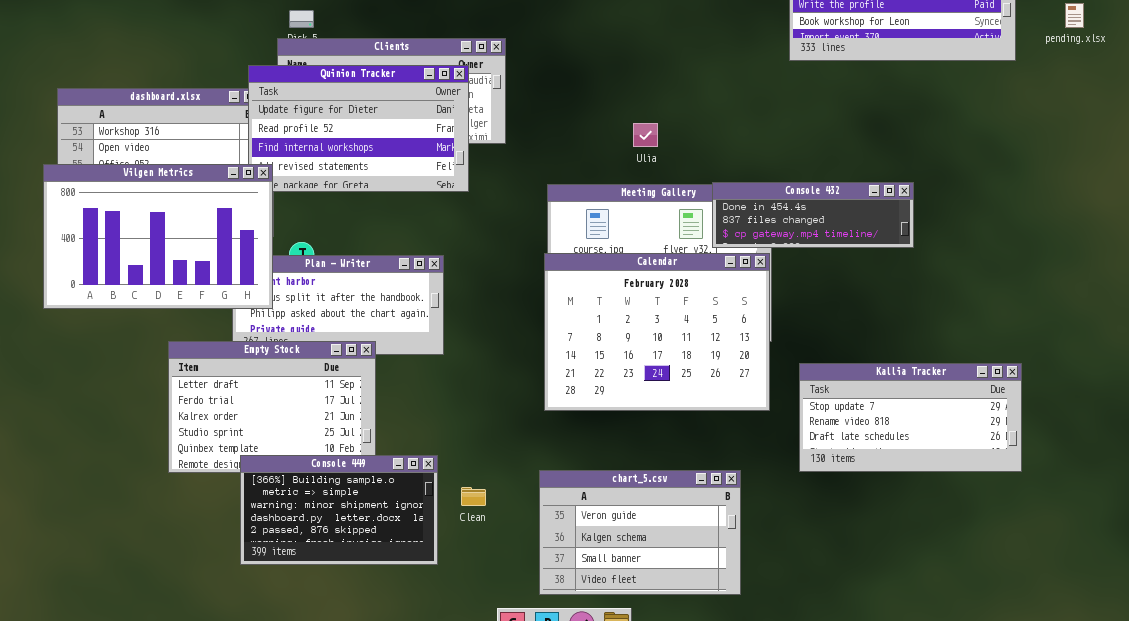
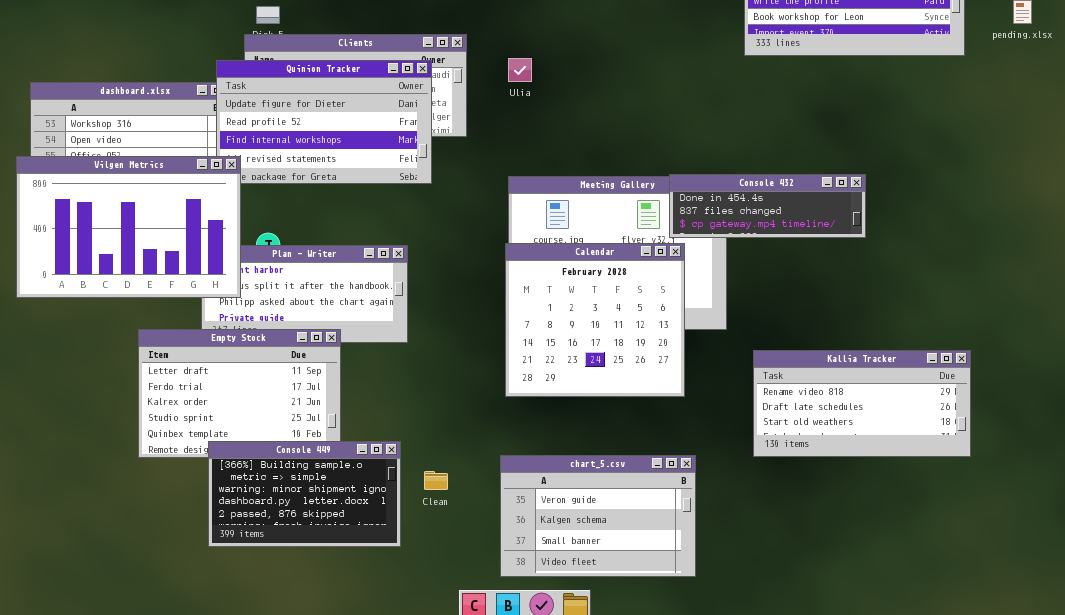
Ulia: [633,123,658,147] -> [508,58,532,82], moved
Calendar: [544,253,770,411] -> [505,243,685,397], resized
Kallia Tracker: [799,363,1022,472] -> [753,350,971,457], scrolled down 1 row

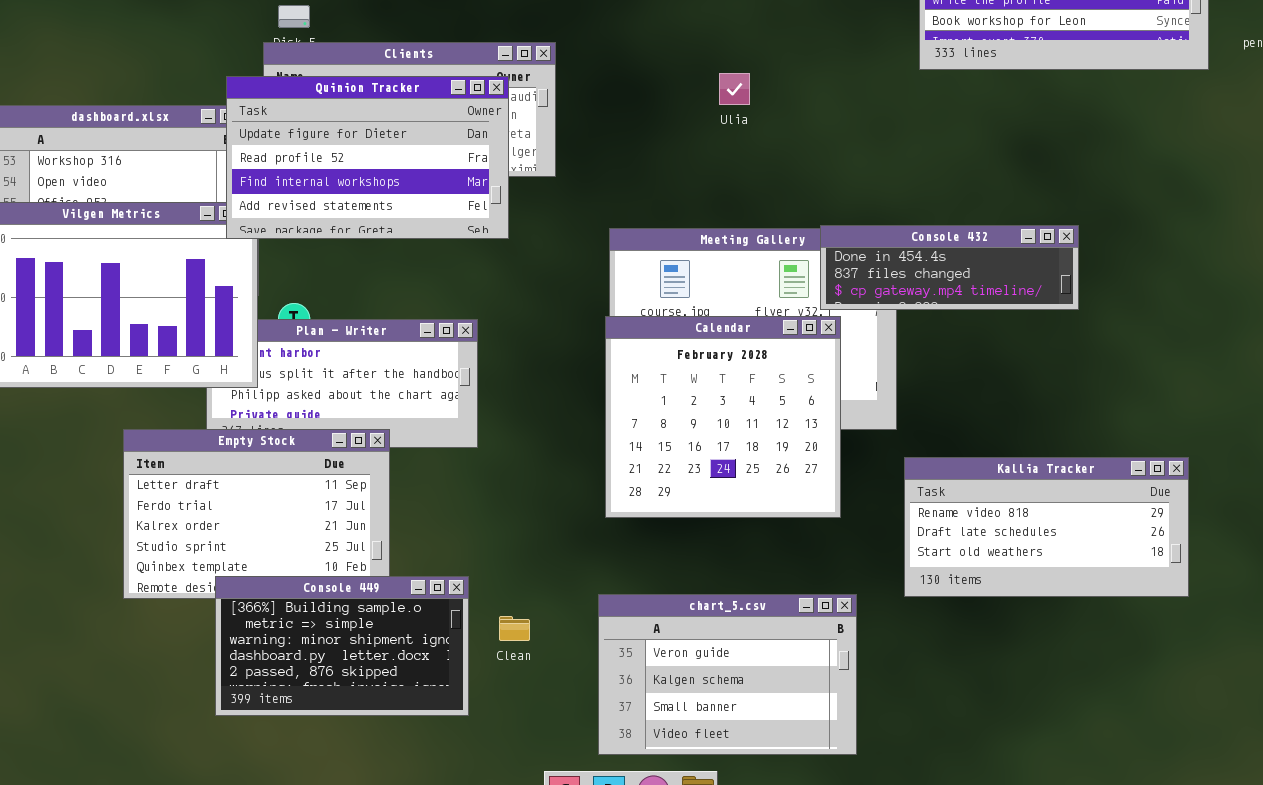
Ulia: [508,58,532,82] -> [719,73,750,105], moved
Quinion Tracker: [216,60,432,184] -> [226,76,509,239], raised
Kallia Tracker: [753,350,971,457] -> [904,457,1189,597], moved

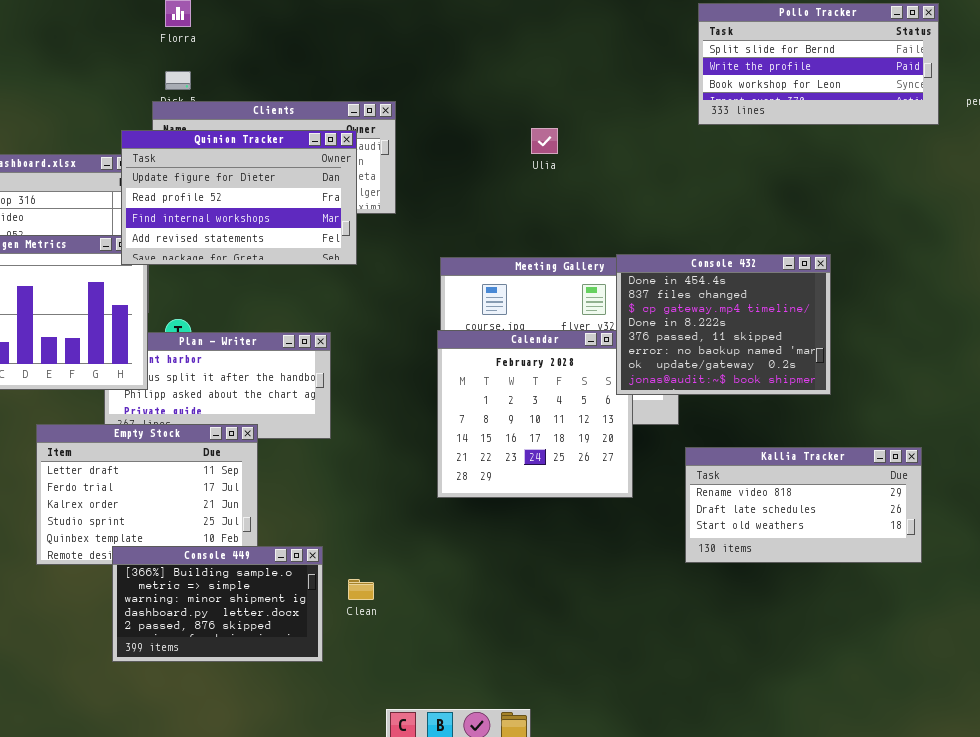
Console 432: [820,225,1079,310] -> [616,254,831,395], resized
chart_5.csv: [598,594,857,755] -> none, closed

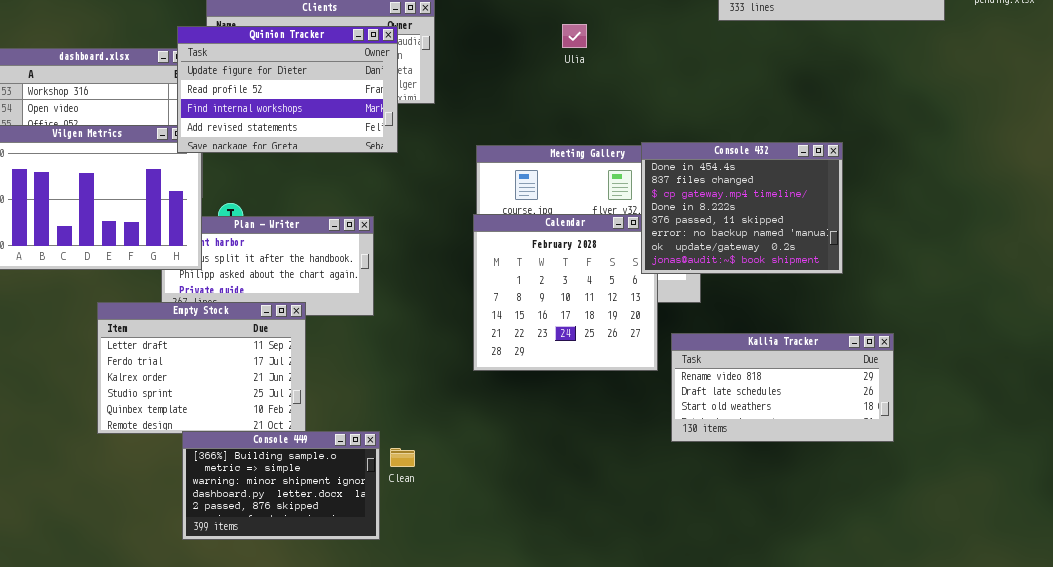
Kallia Tracker: [685,447,922,563] -> [671,333,894,442], moved
Console 449: [112,546,323,662] -> [182,431,380,540], moved

